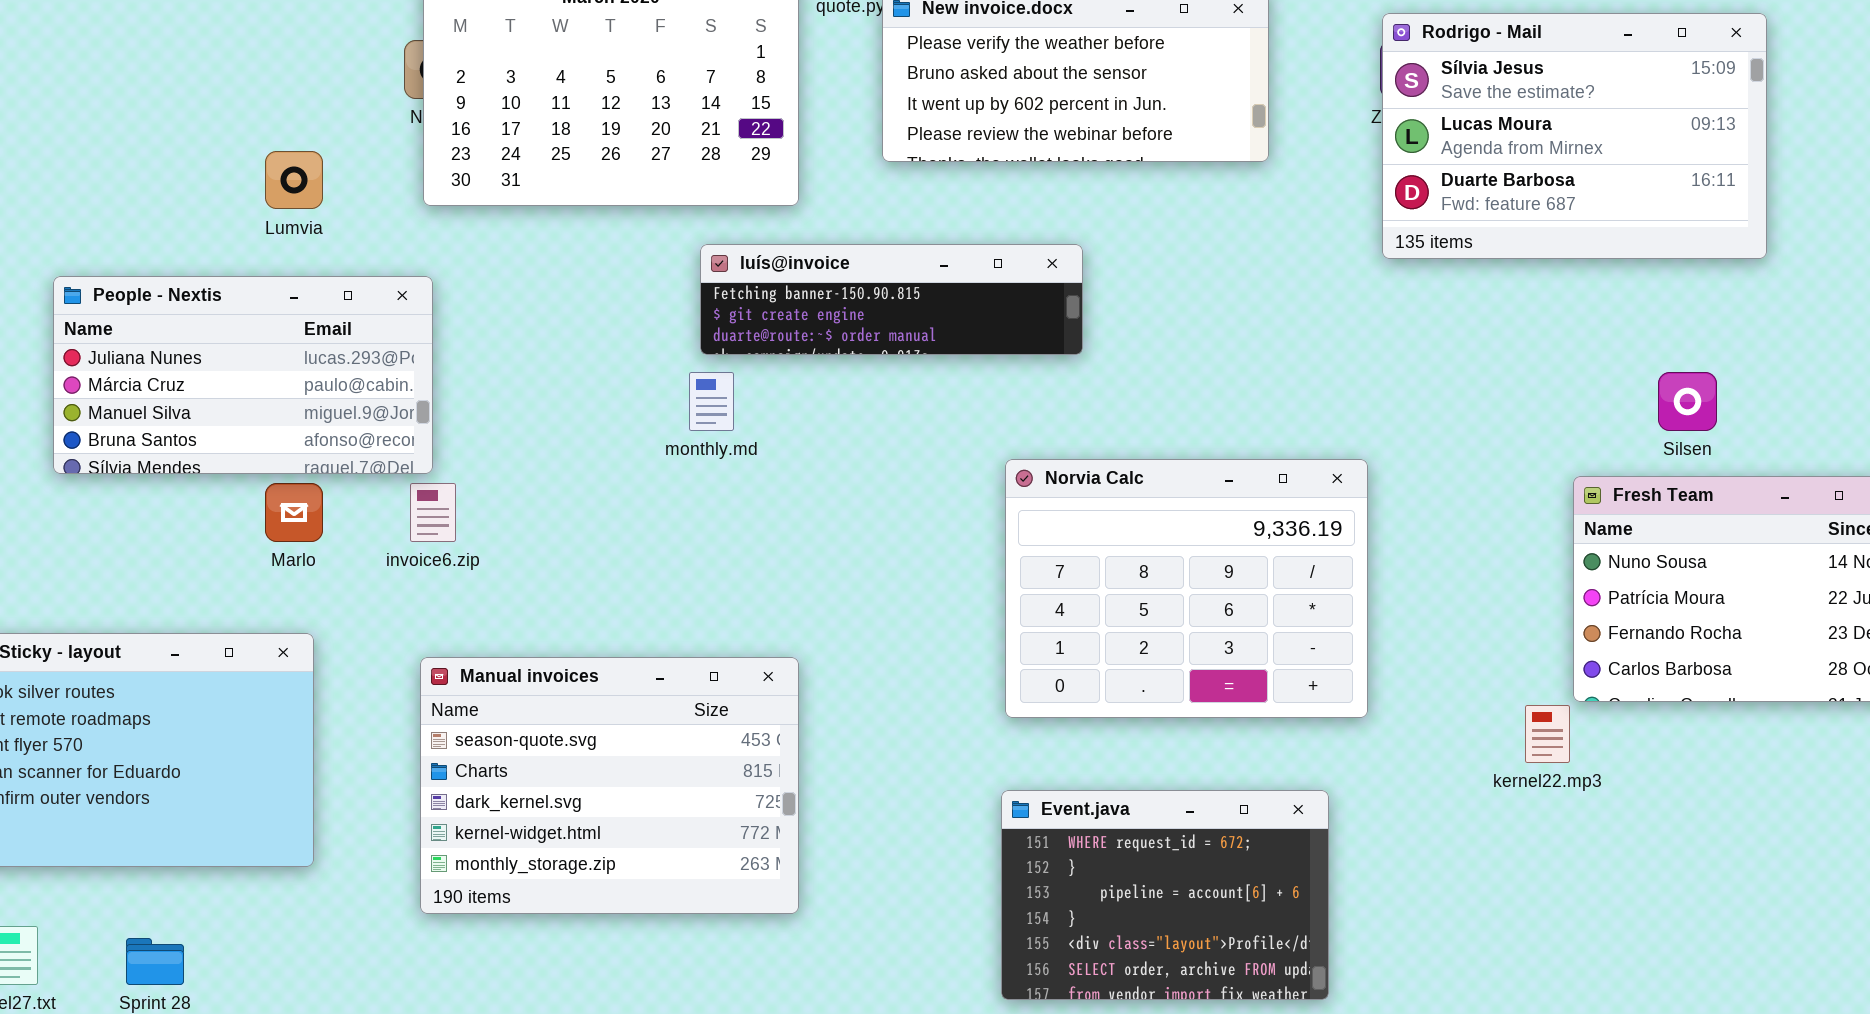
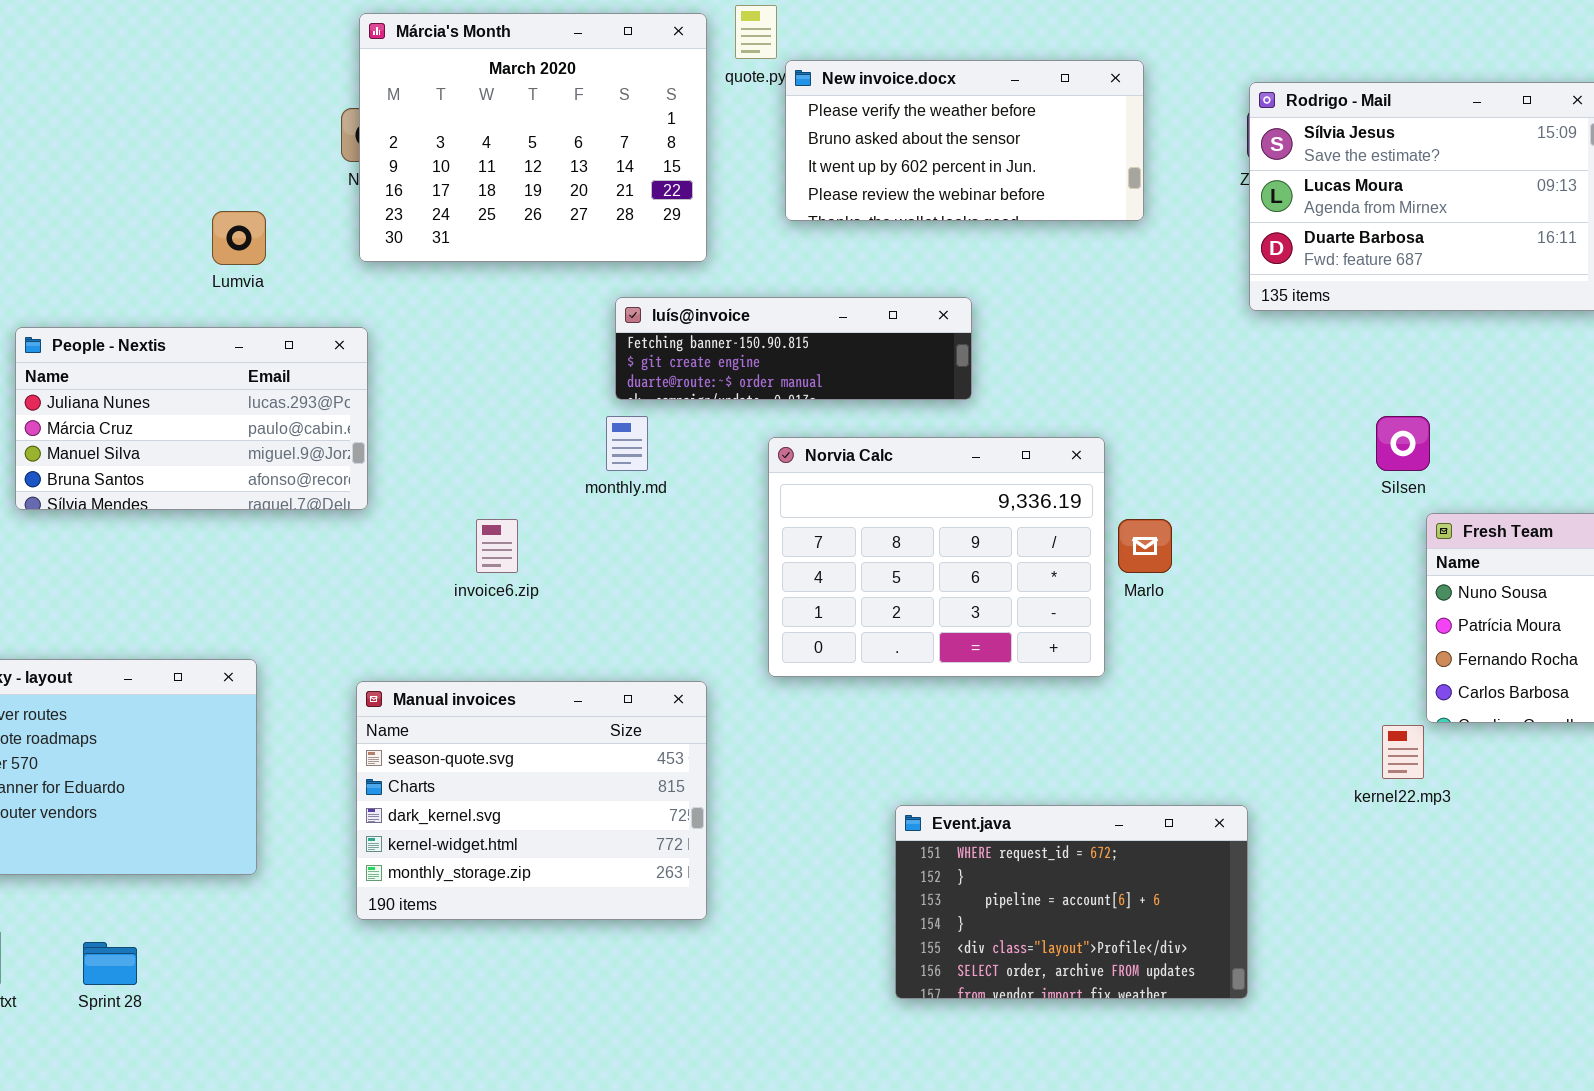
Silsen: [1658,372,1717,431] -> [1376,416,1430,471], moved
Norvia Calc: [1005,459,1368,718] -> [768,437,1105,677], moved
Marlo: [265,483,323,542] -> [1118,519,1172,573], moved
invoice6.zip: [410,483,456,542] -> [476,519,518,573], moved
Event.java: [1001,790,1329,1000] -> [895,805,1248,999], resized

